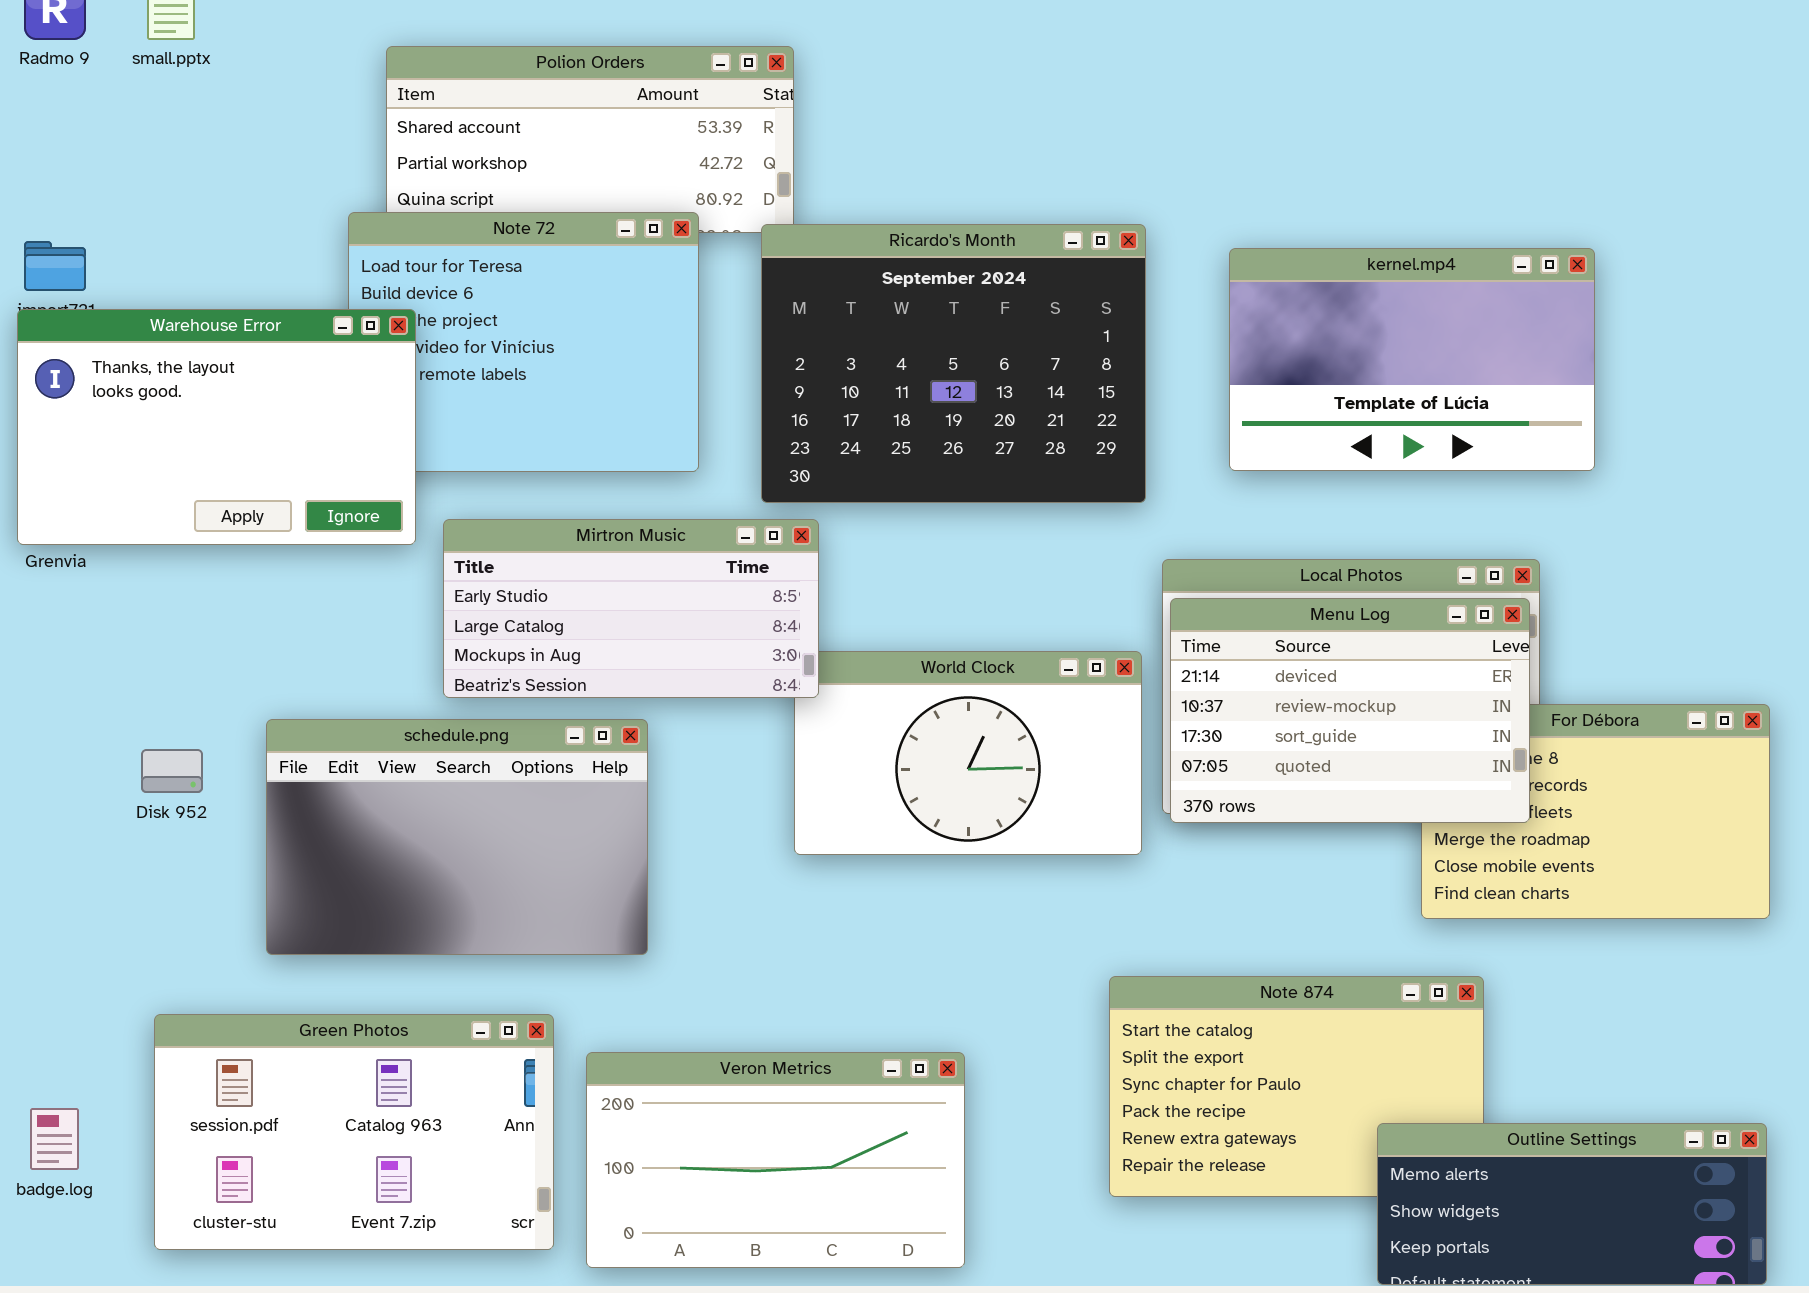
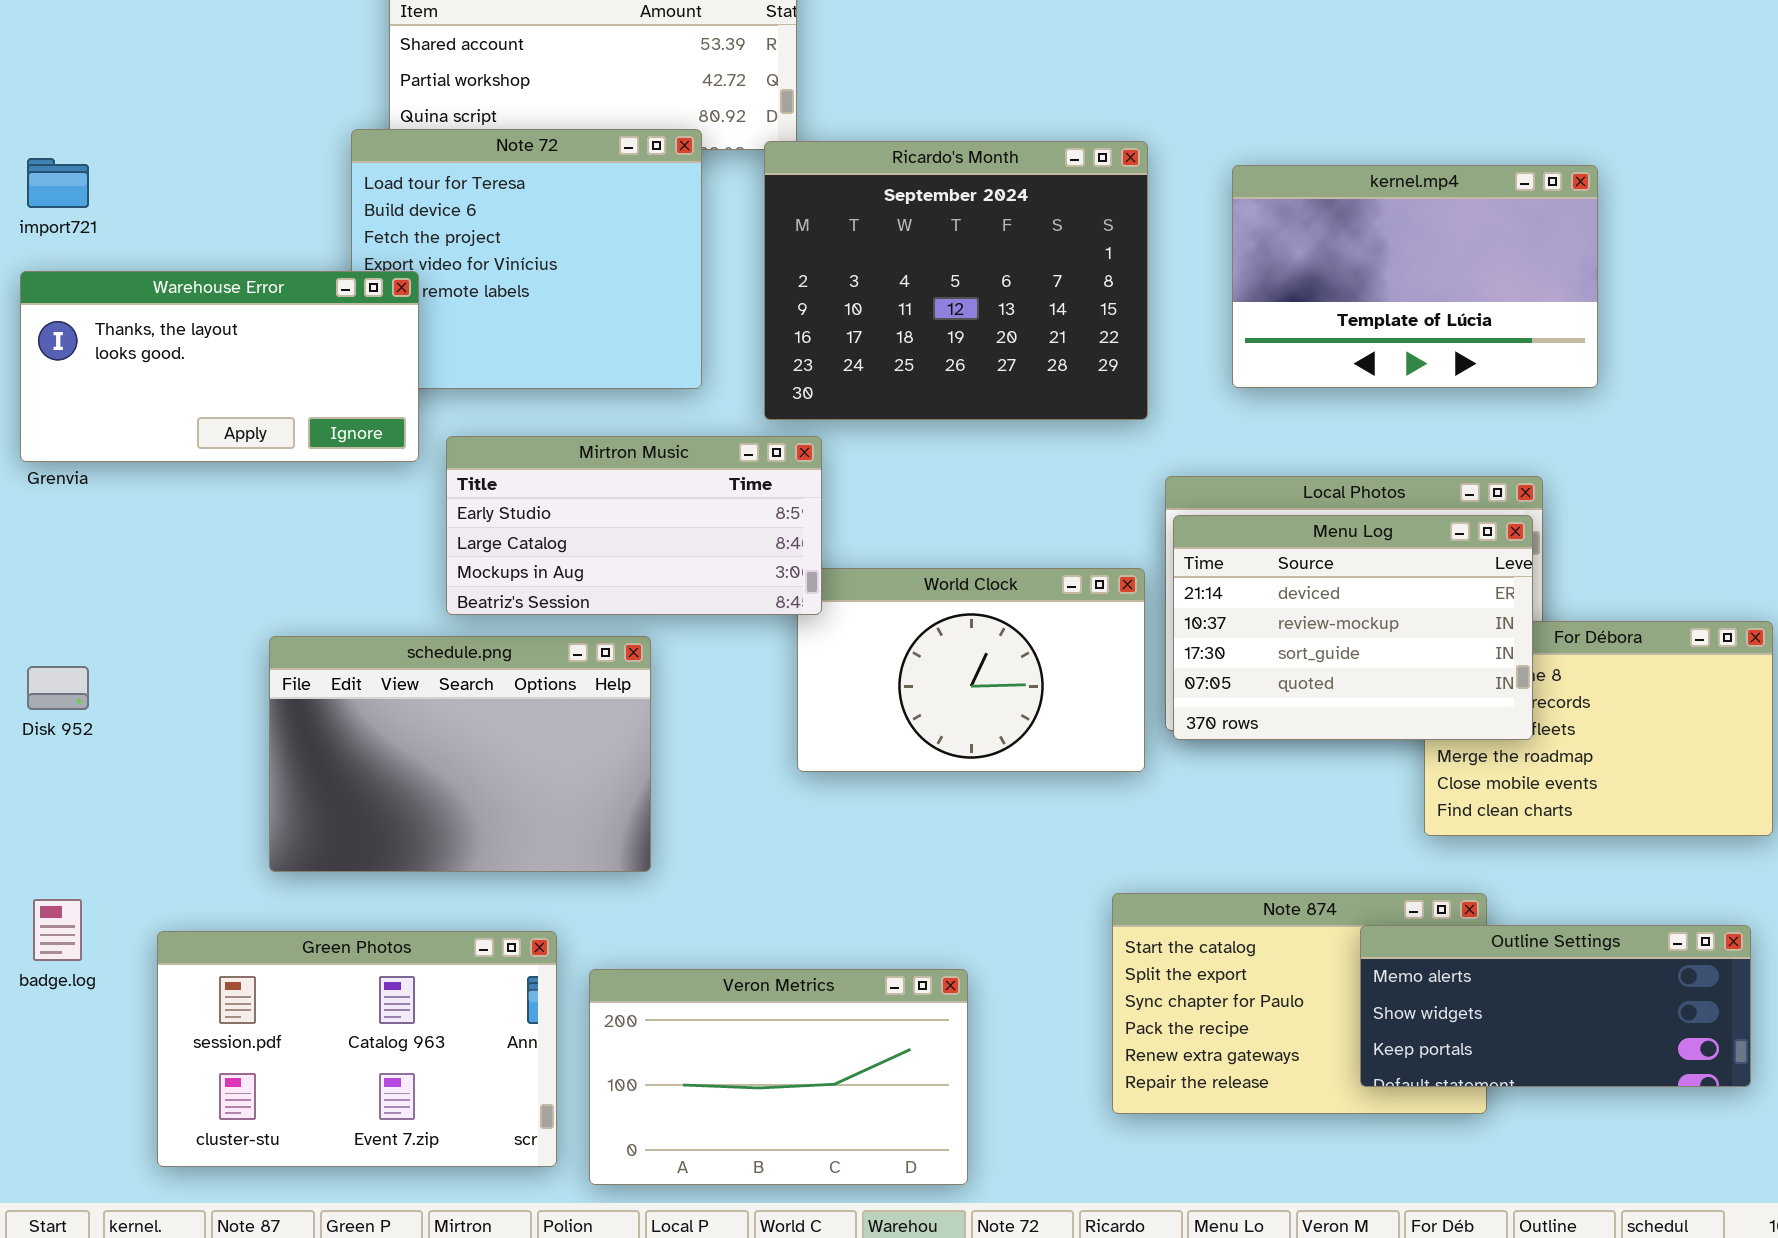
Warehouse Error: [17,309,416,545] -> [20,271,419,462], resized
Disk 952: [141,749,203,793] -> [27,666,89,710], moved
badge.log: [30,1108,79,1170] -> [33,899,82,961], moved
Outline Settings: [1377,1123,1767,1285] -> [1360,925,1751,1087], moved

